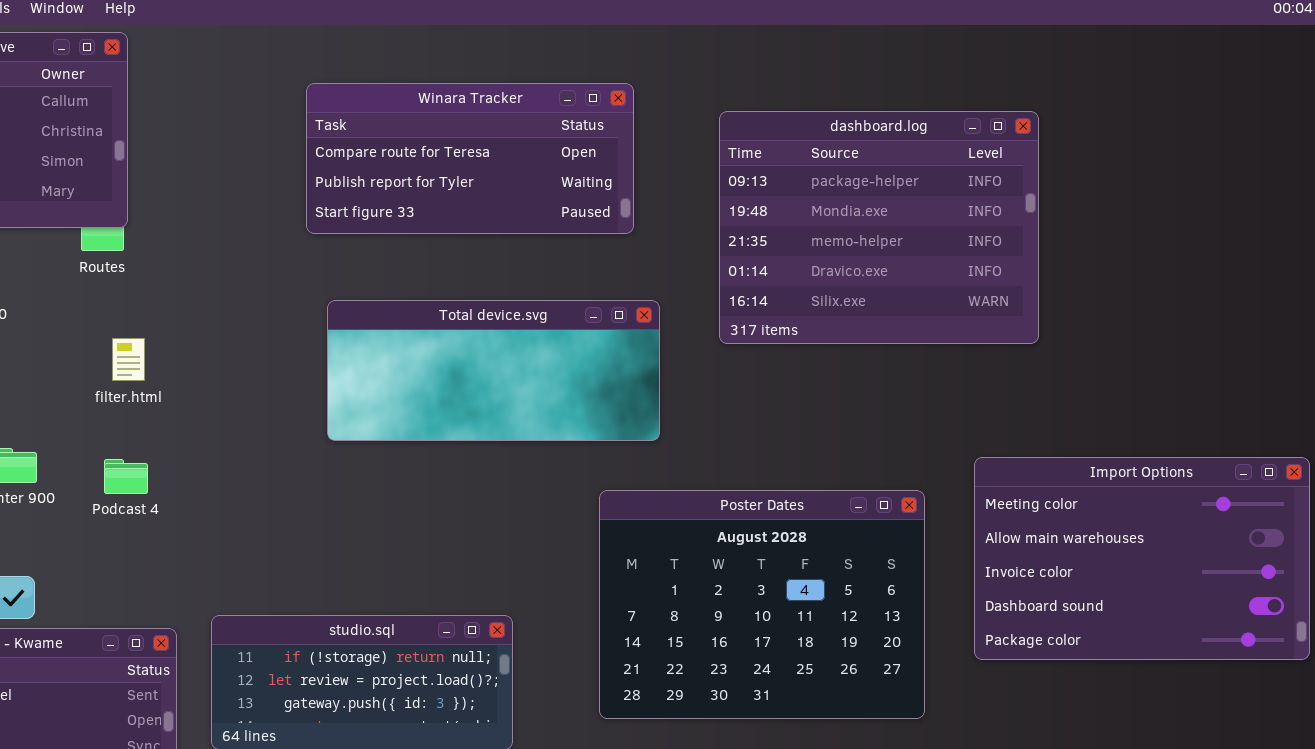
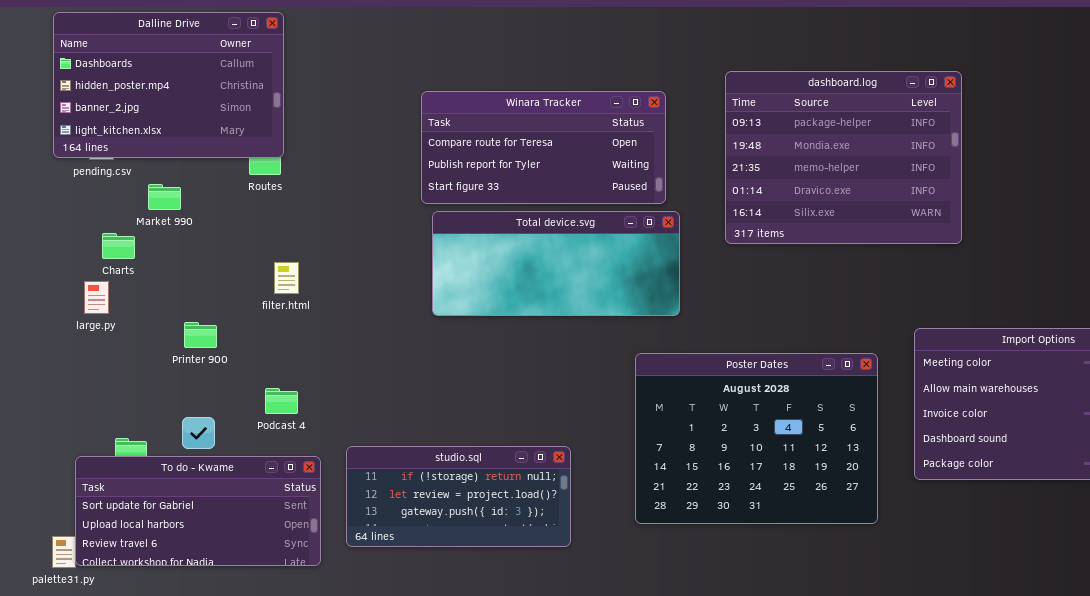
Winara Tracker: [306,83,634,234] -> [421,91,666,204], moved
filter.html: [112,338,145,381] -> [274,262,299,294], moved
Podcast 4: [104,459,148,494] -> [265,388,298,414], moved

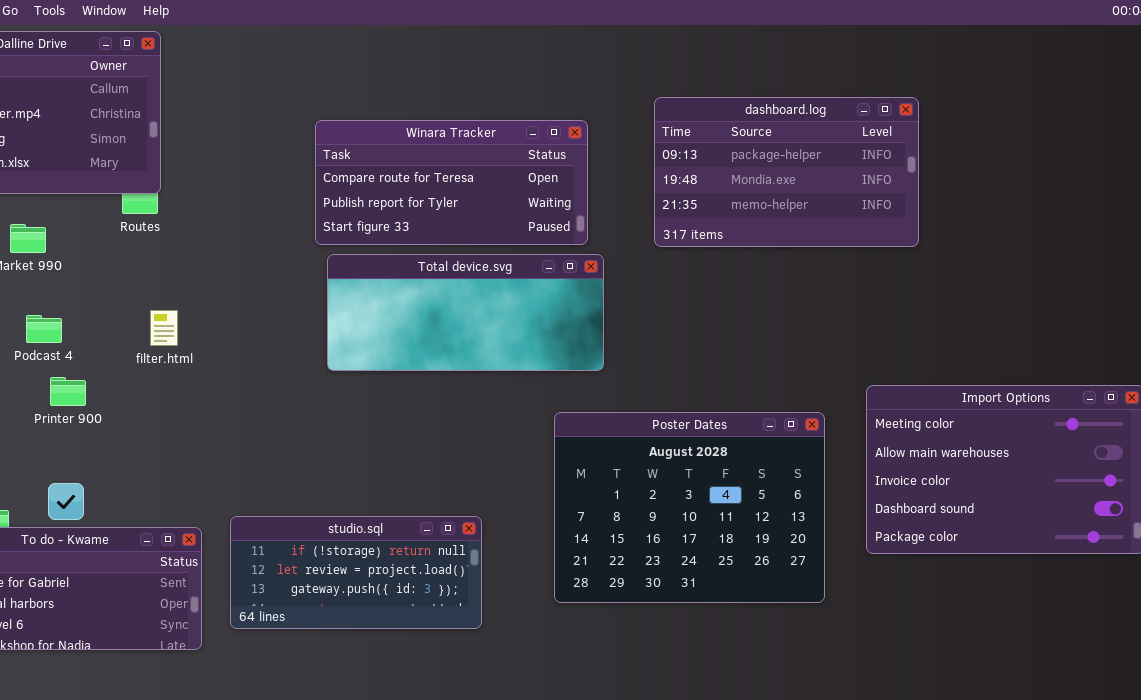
dashboard.log: [725,71,962,244] -> [654,97,919,247], resized
Podcast 4: [265,388,298,414] -> [26,315,62,343], moved

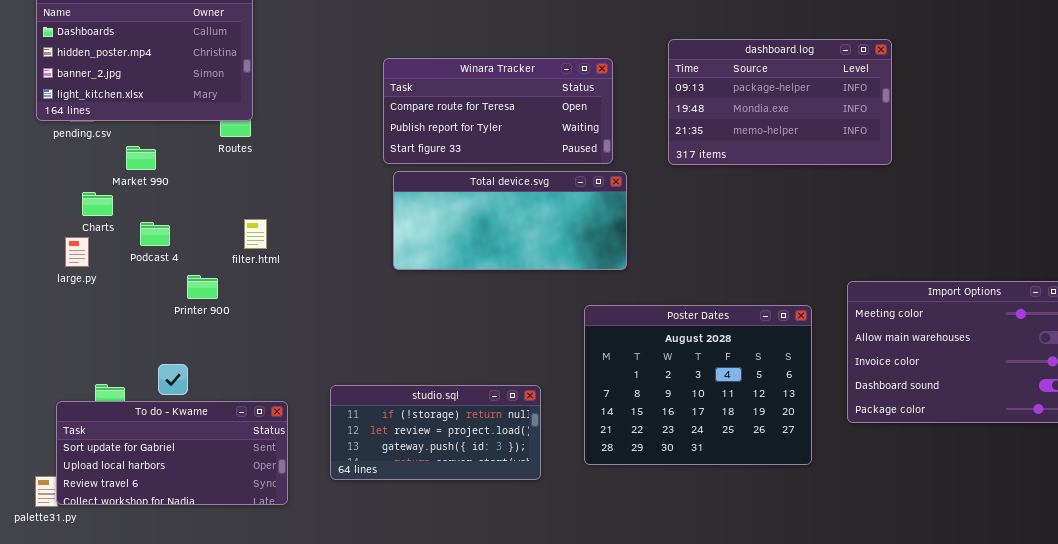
Printer 900: [50,377,86,406] -> [187,275,218,299], moved
studio.sql: [230,516,482,629] -> [330,385,541,480], moved

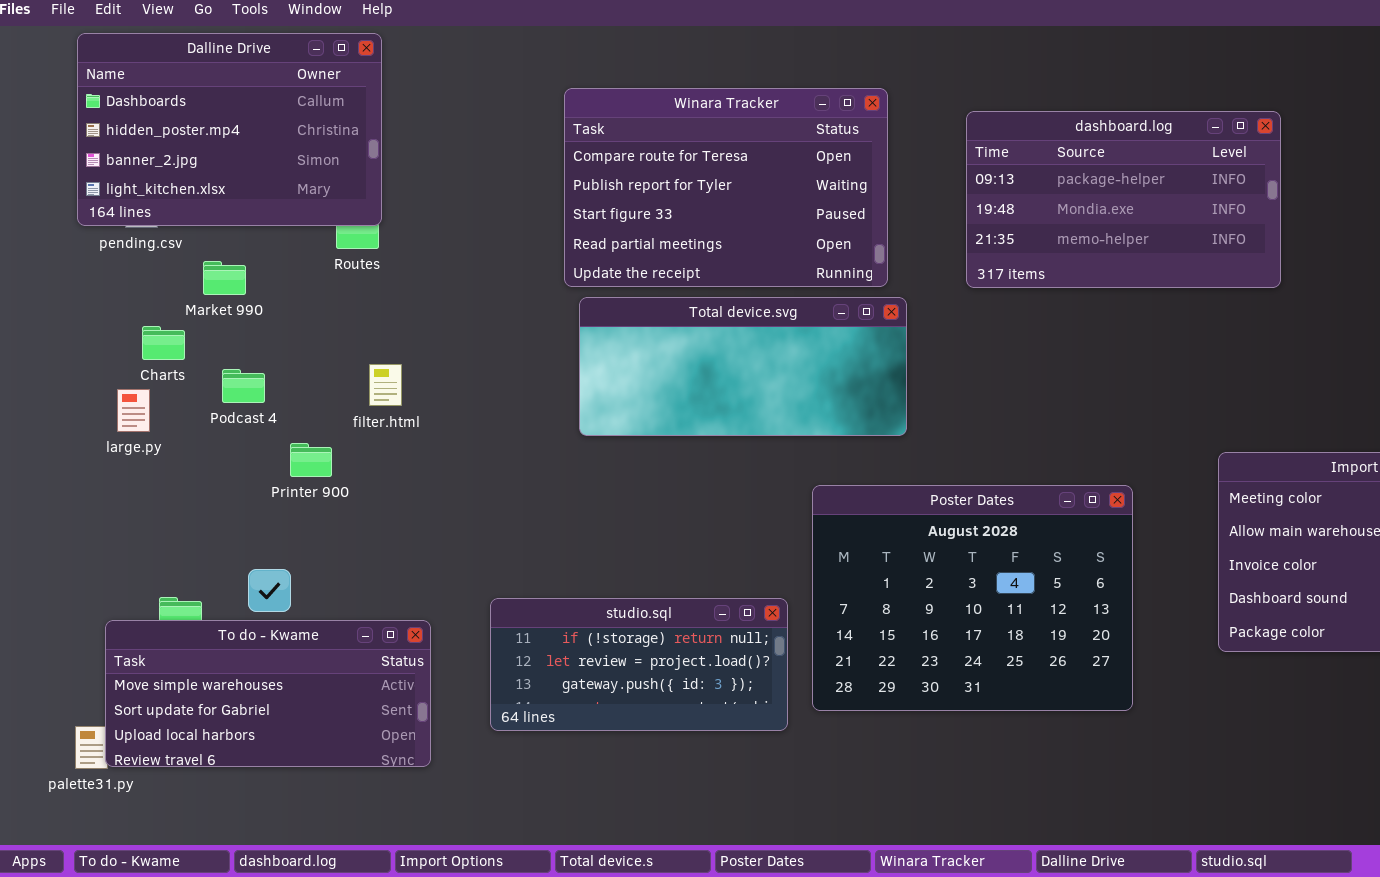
Winara Tracker: [383,58,613,164] -> [564,88,888,287], resized
Poster Dates: [584,305,812,465] -> [812,485,1133,711], moved
To do - Kwame: [56,401,288,505] -> [105,620,431,767], scrolled up 1 row

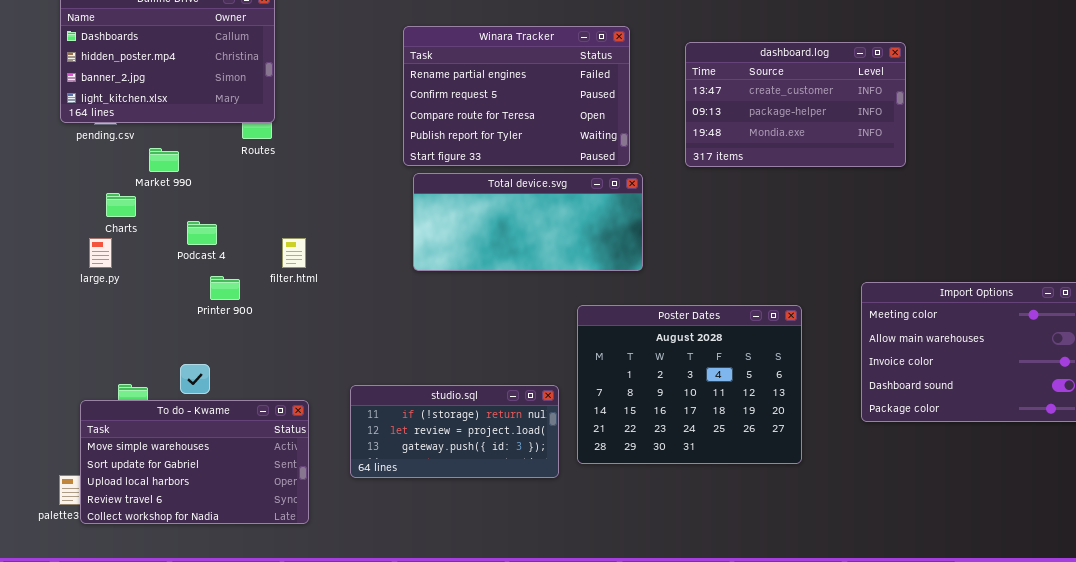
Winara Tracker: [564,88,888,287] -> [403,26,630,166], scrolled up 2 rows
dashboard.log: [966,111,1281,288] -> [685,42,906,167], scrolled up 1 row
filter.html: [369,364,402,406] -> [282,238,306,268], moved
Podcast 4: [222,369,265,403] -> [187,221,217,245], moved
To do - Kwame: [105,620,431,767] -> [80,400,309,524], resized

